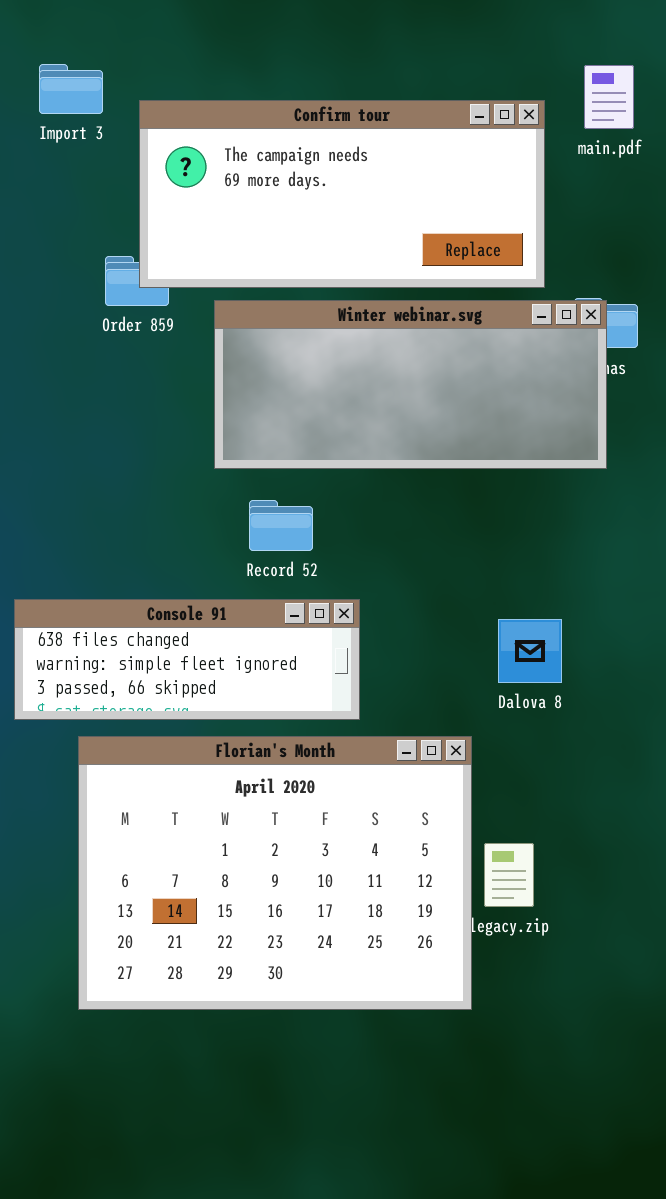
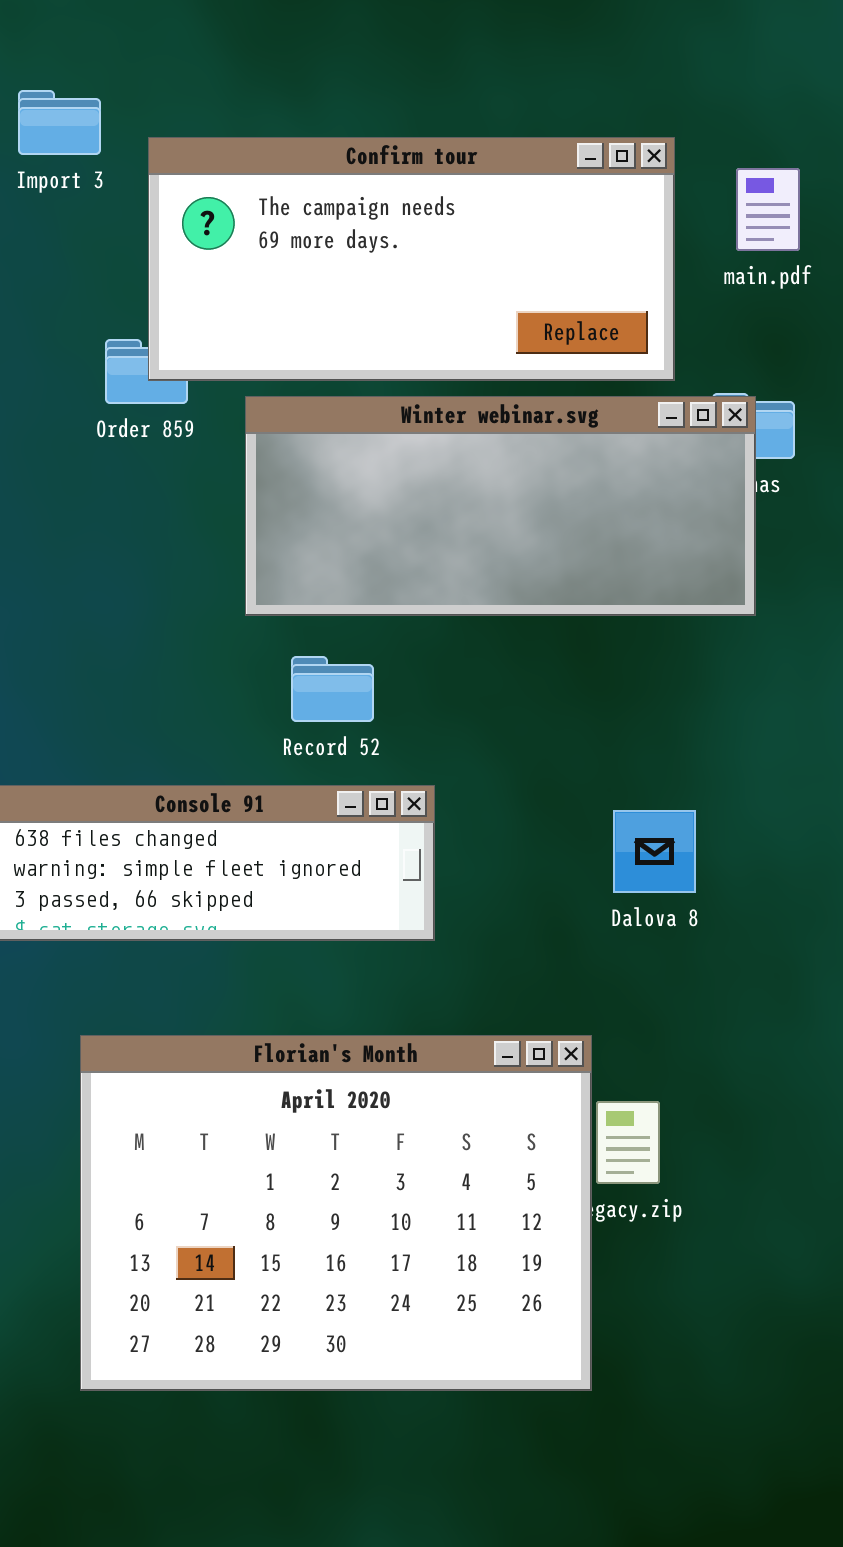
main.pdf: [584,65,634,129] -> [736,168,800,251], moved
Florian's Month: [78,736,472,1010] -> [80,1035,592,1391], moved

